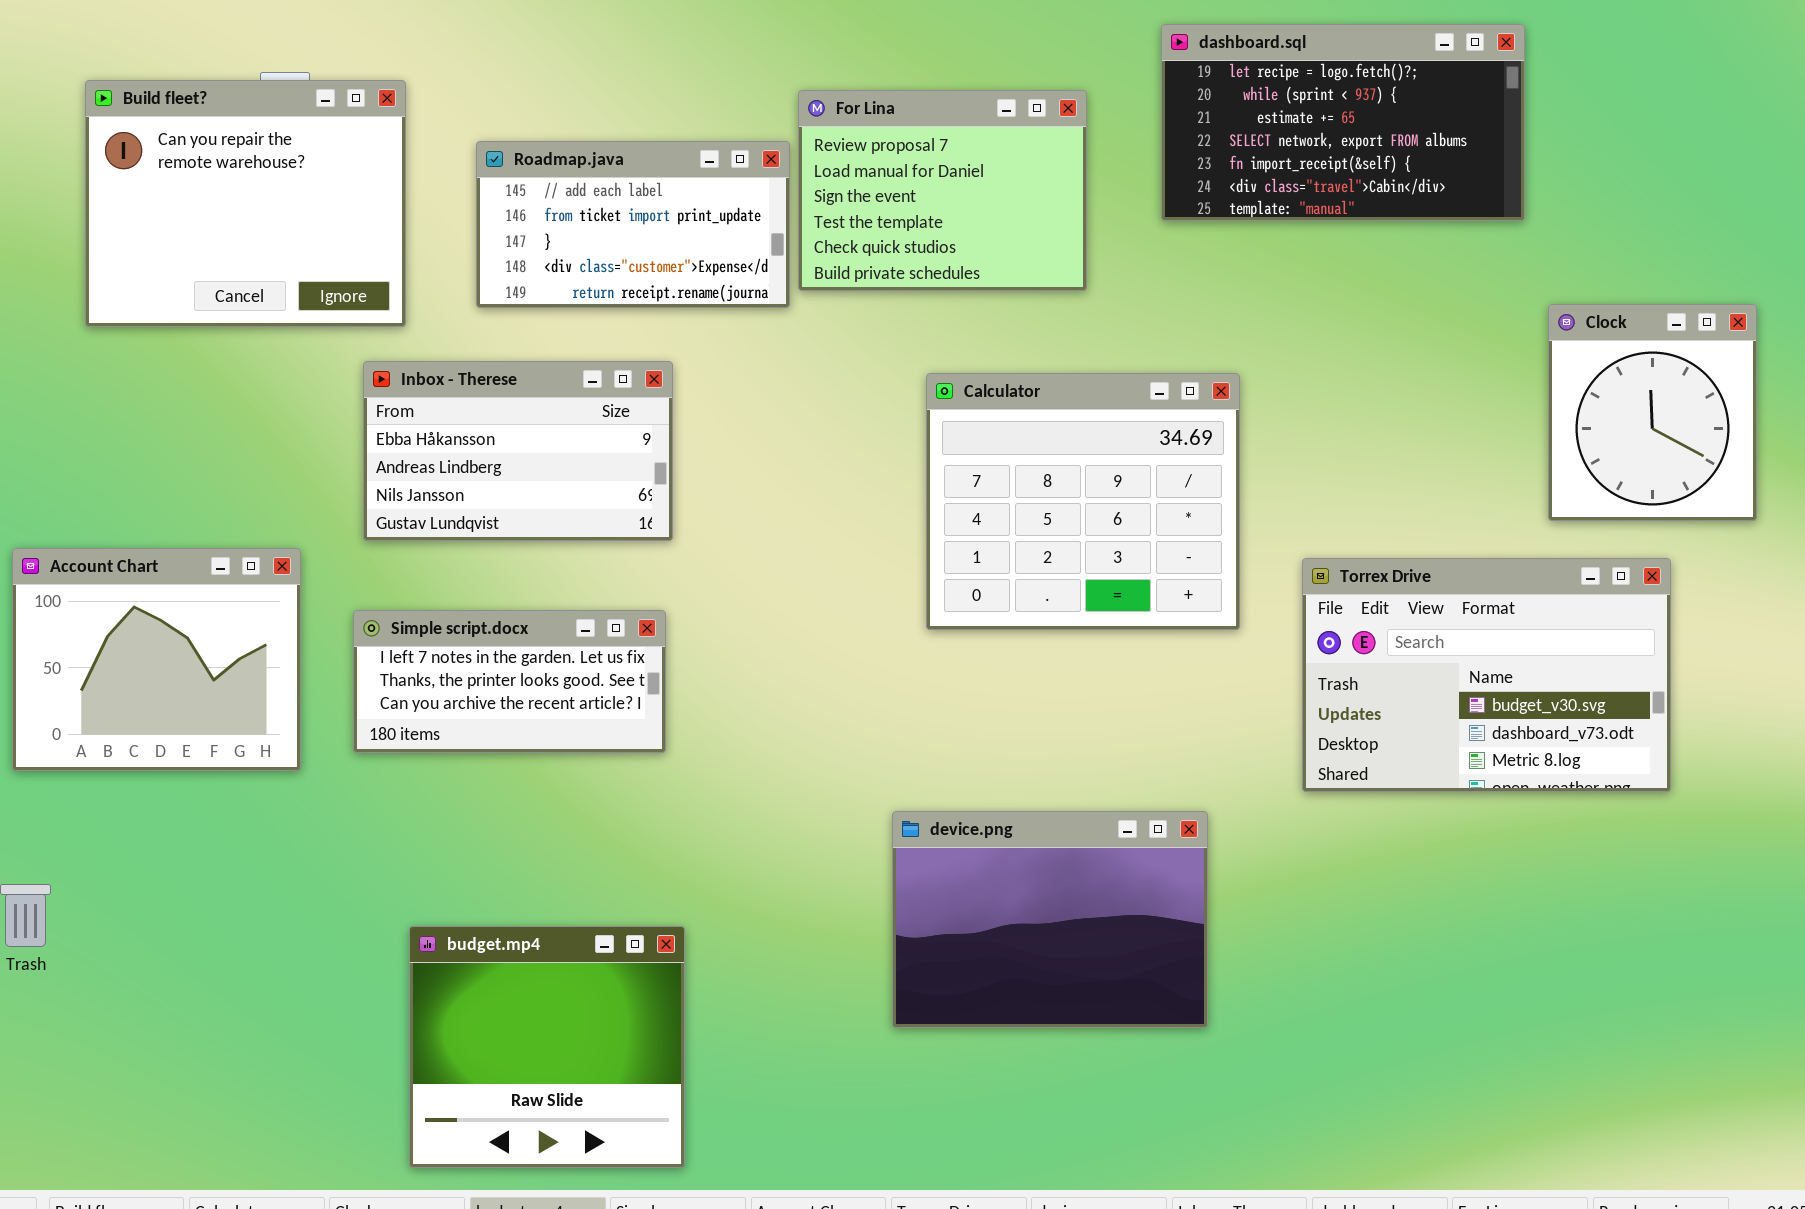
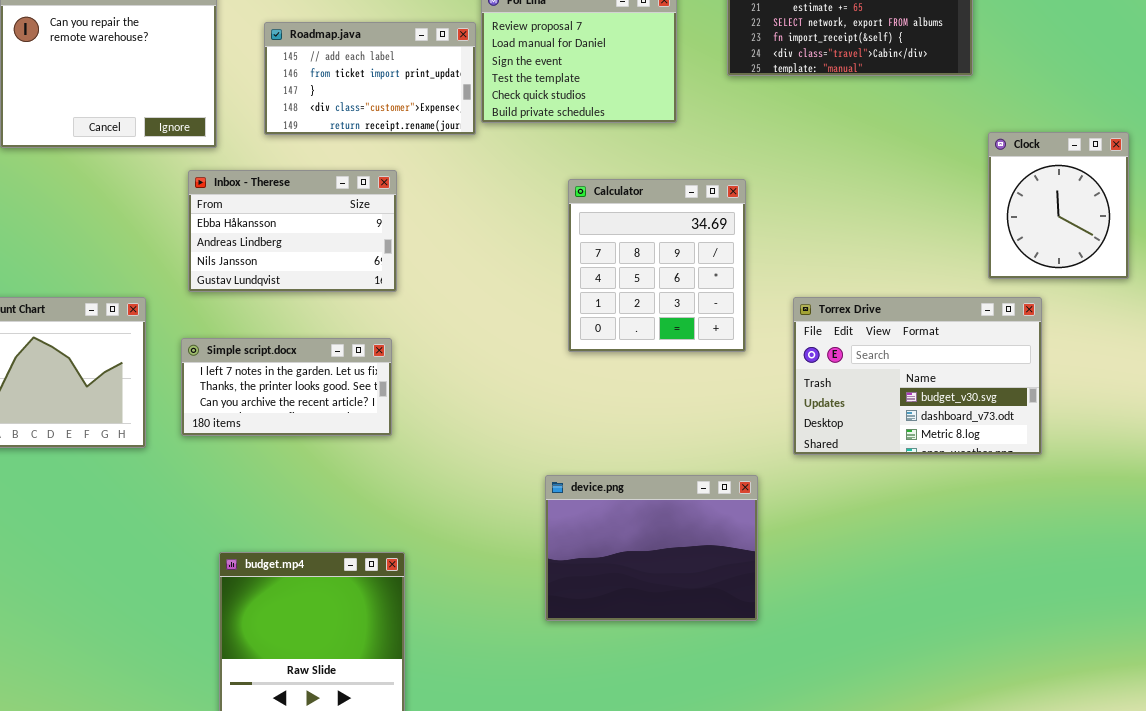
Calculator: [926,373,1240,630] -> [568,179,746,352], resized
Torrex Drive: [1302,558,1671,792] -> [793,297,1042,455], moved

